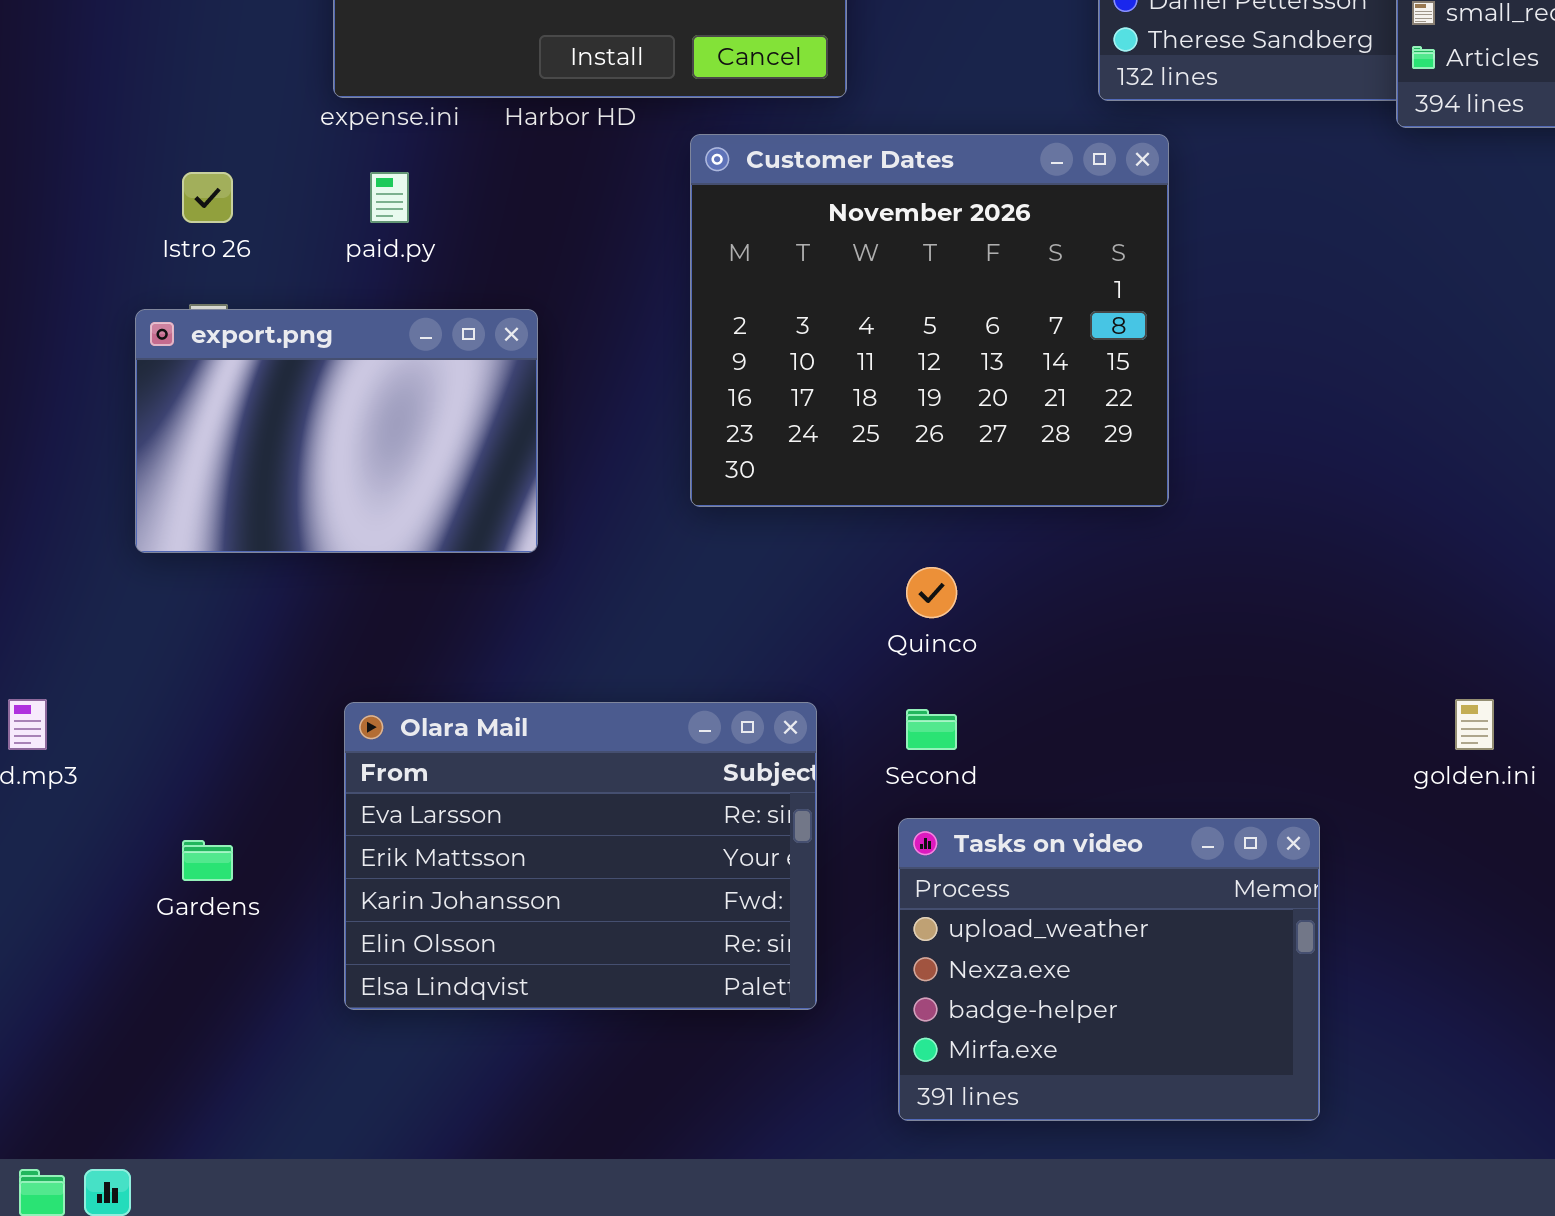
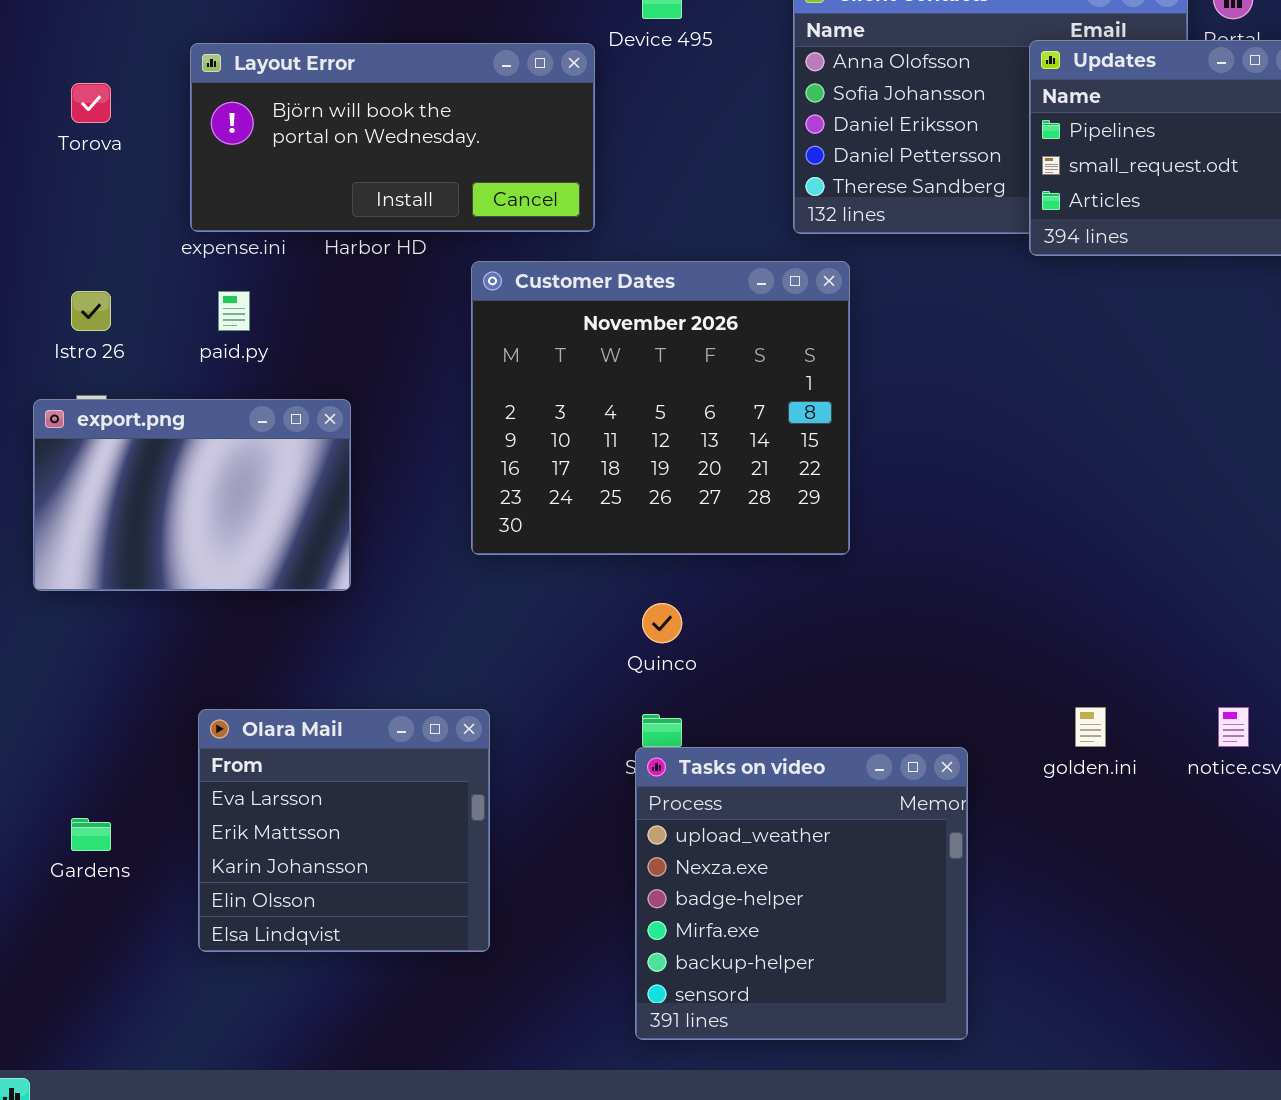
Olara Mail: [344,702,817,1010] -> [198,709,490,952], resized
Tasks on video: [898,818,1320,1121] -> [635,747,968,1040], resized

